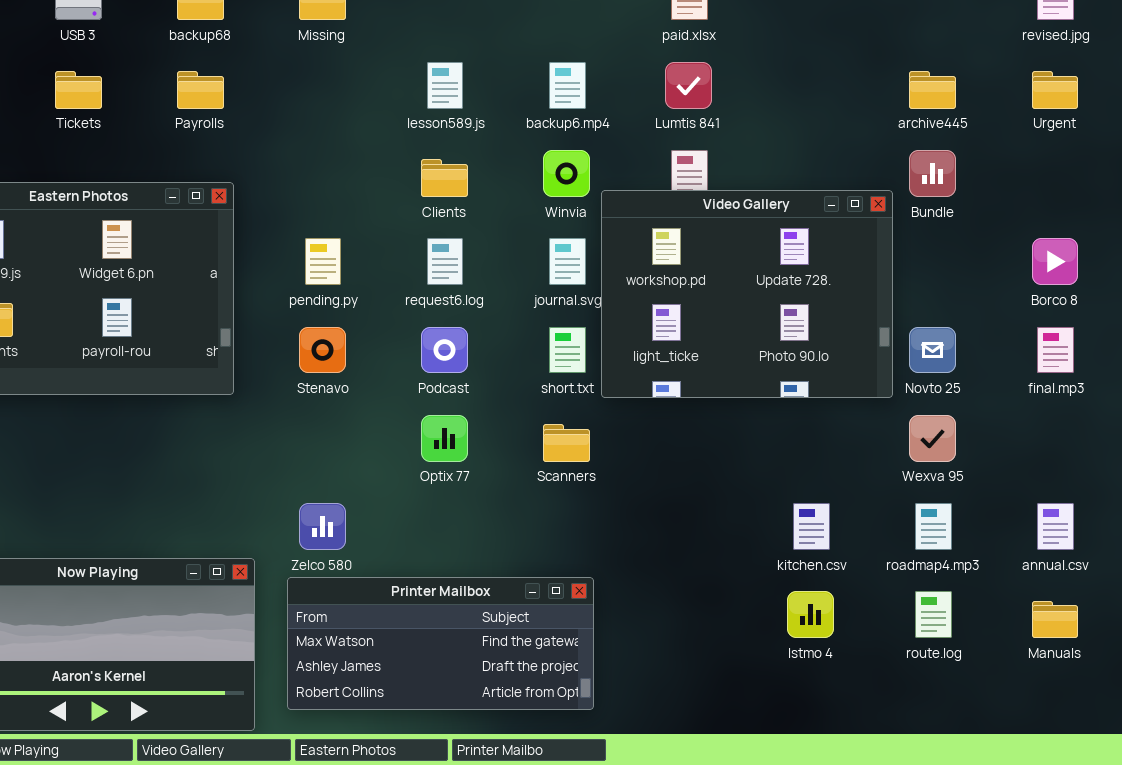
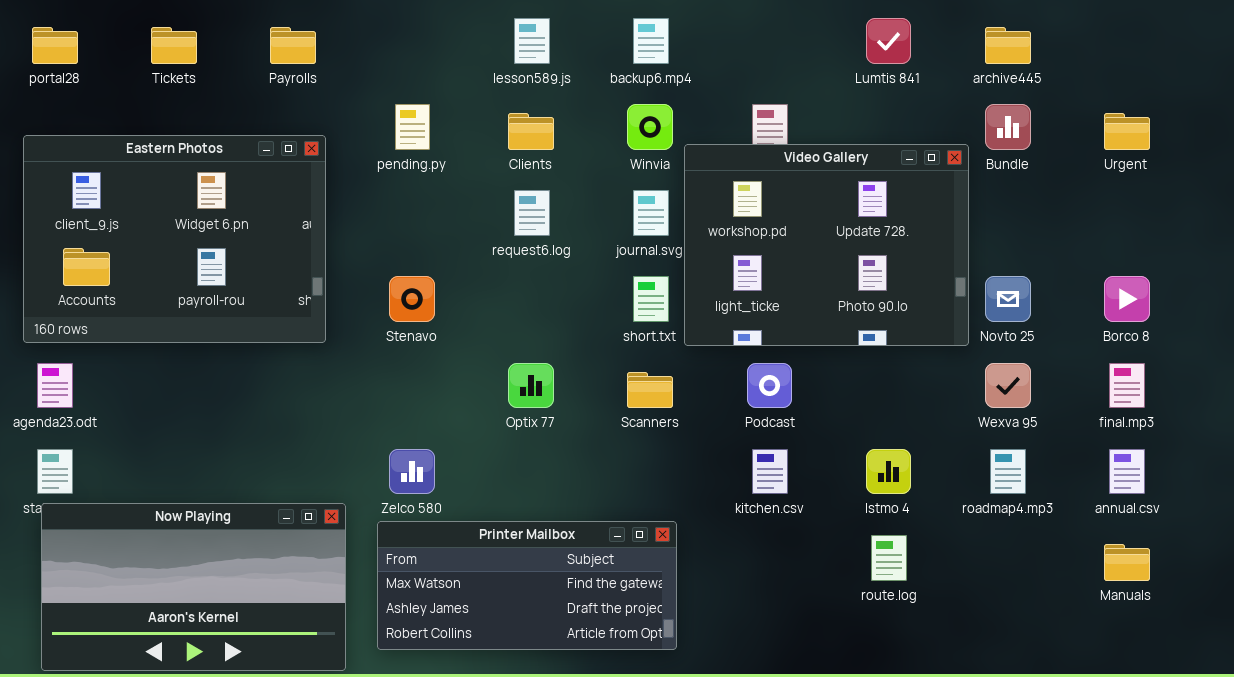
Lumtis 841: [665,62,712,109] -> [866,18,911,64], moved
Urgent: [1032,71,1078,109] -> [1104,113,1150,150], moved
pending.py: [305,238,341,285] -> [395,104,430,150], moved
Borco 8: [1032,238,1078,285] -> [1104,276,1150,322], moved
Podcast: [421,327,468,373] -> [747,363,792,408], moved
final.mp3: [1037,327,1074,373] -> [1109,363,1145,408], moved
kitchen.csv: [793,503,830,550] -> [752,449,788,494], moved
Istmo 4: [787,591,834,638] -> [866,449,911,494], moved
route.log: [915,591,952,638] -> [871,535,907,581], moved

